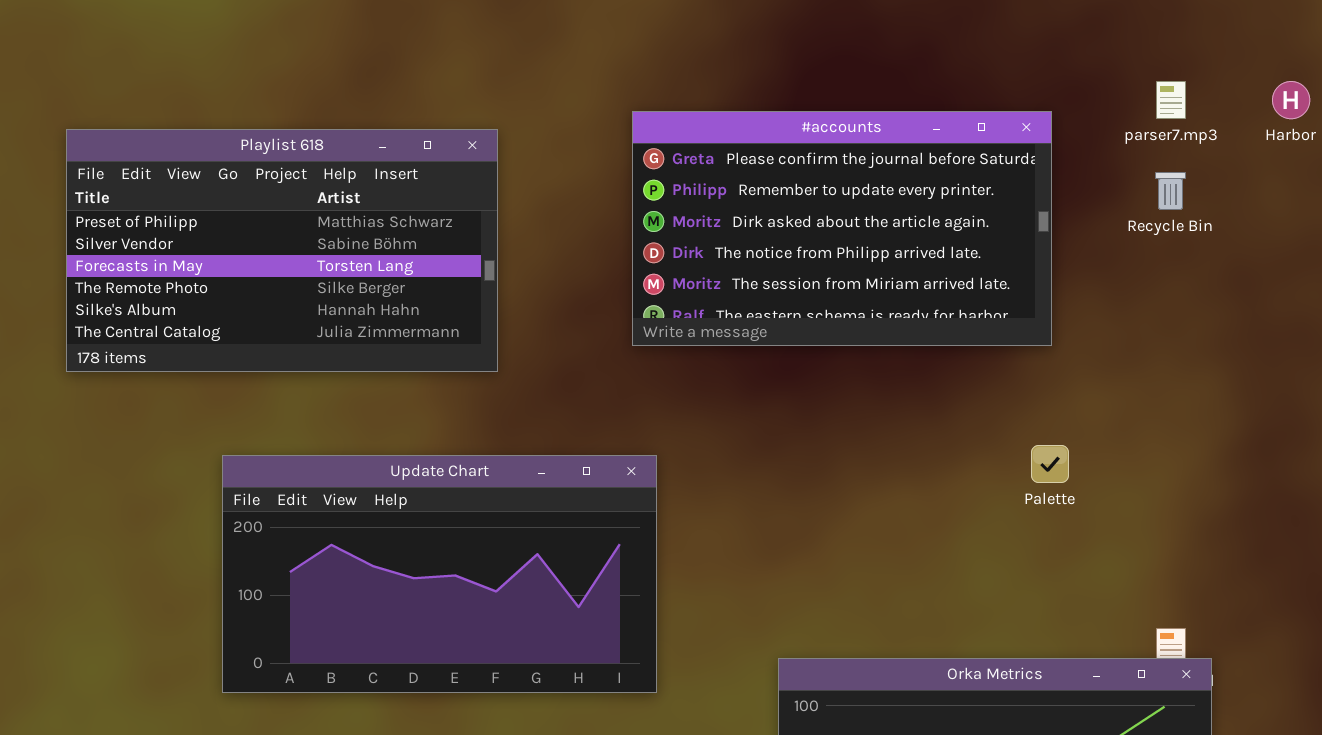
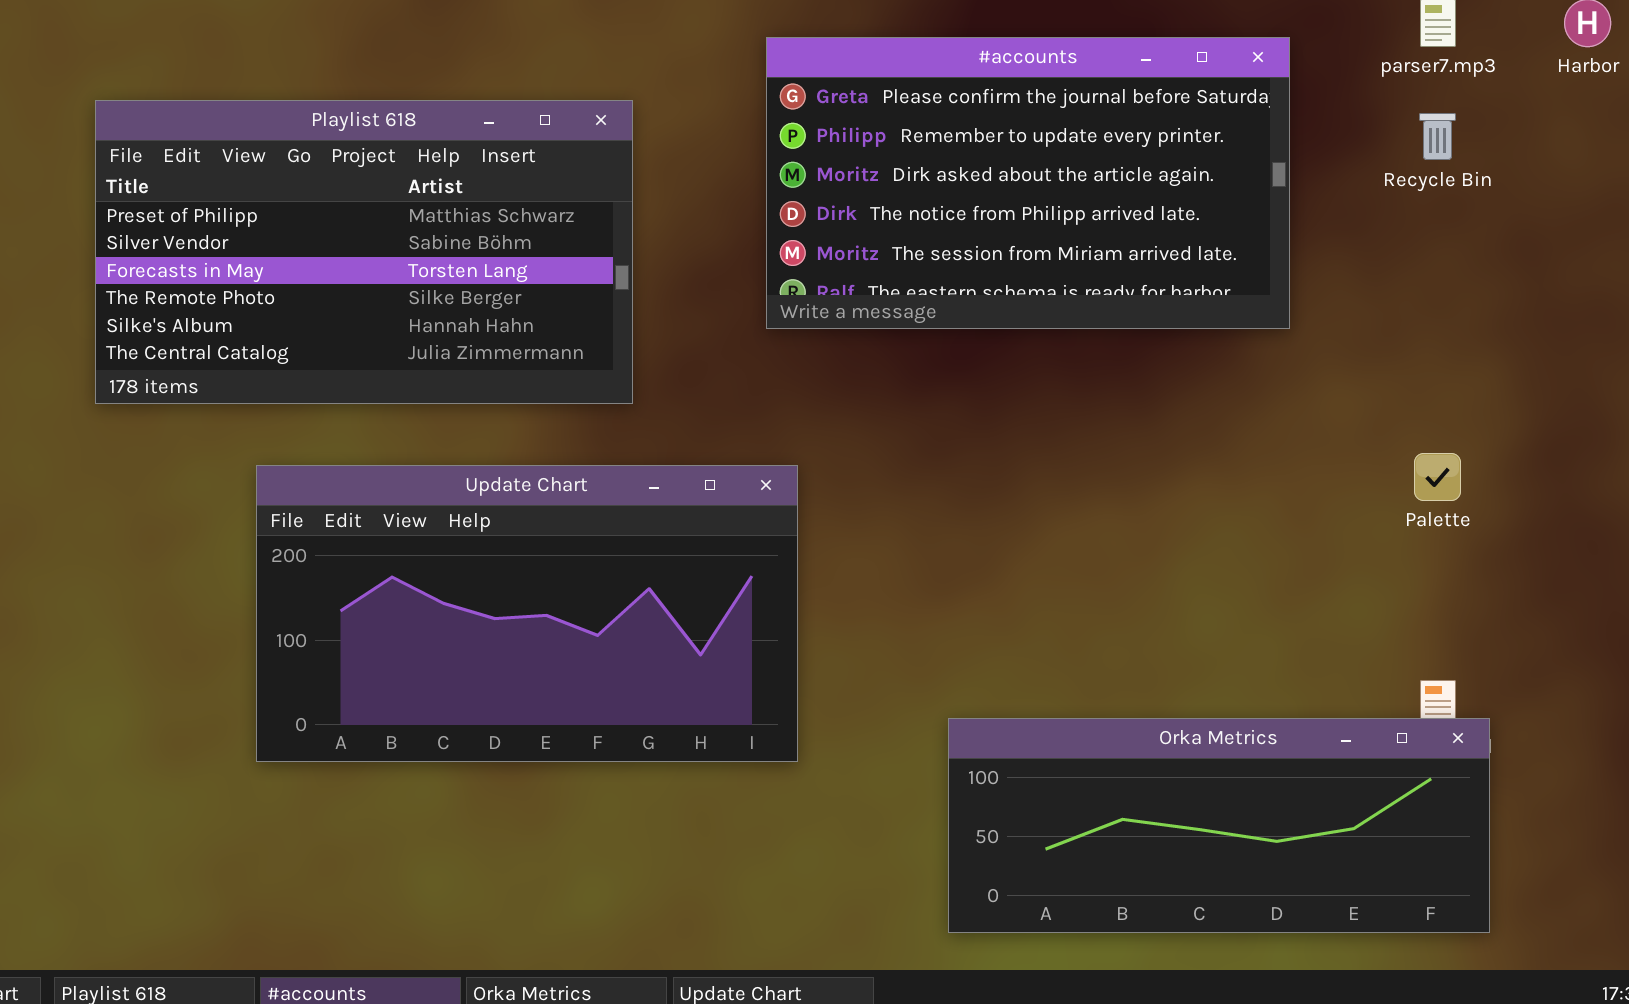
Playlist 618: [66,129,498,372] -> [95,100,633,404], moved
Palette: [1031,445,1069,483] -> [1414,453,1461,501], moved

